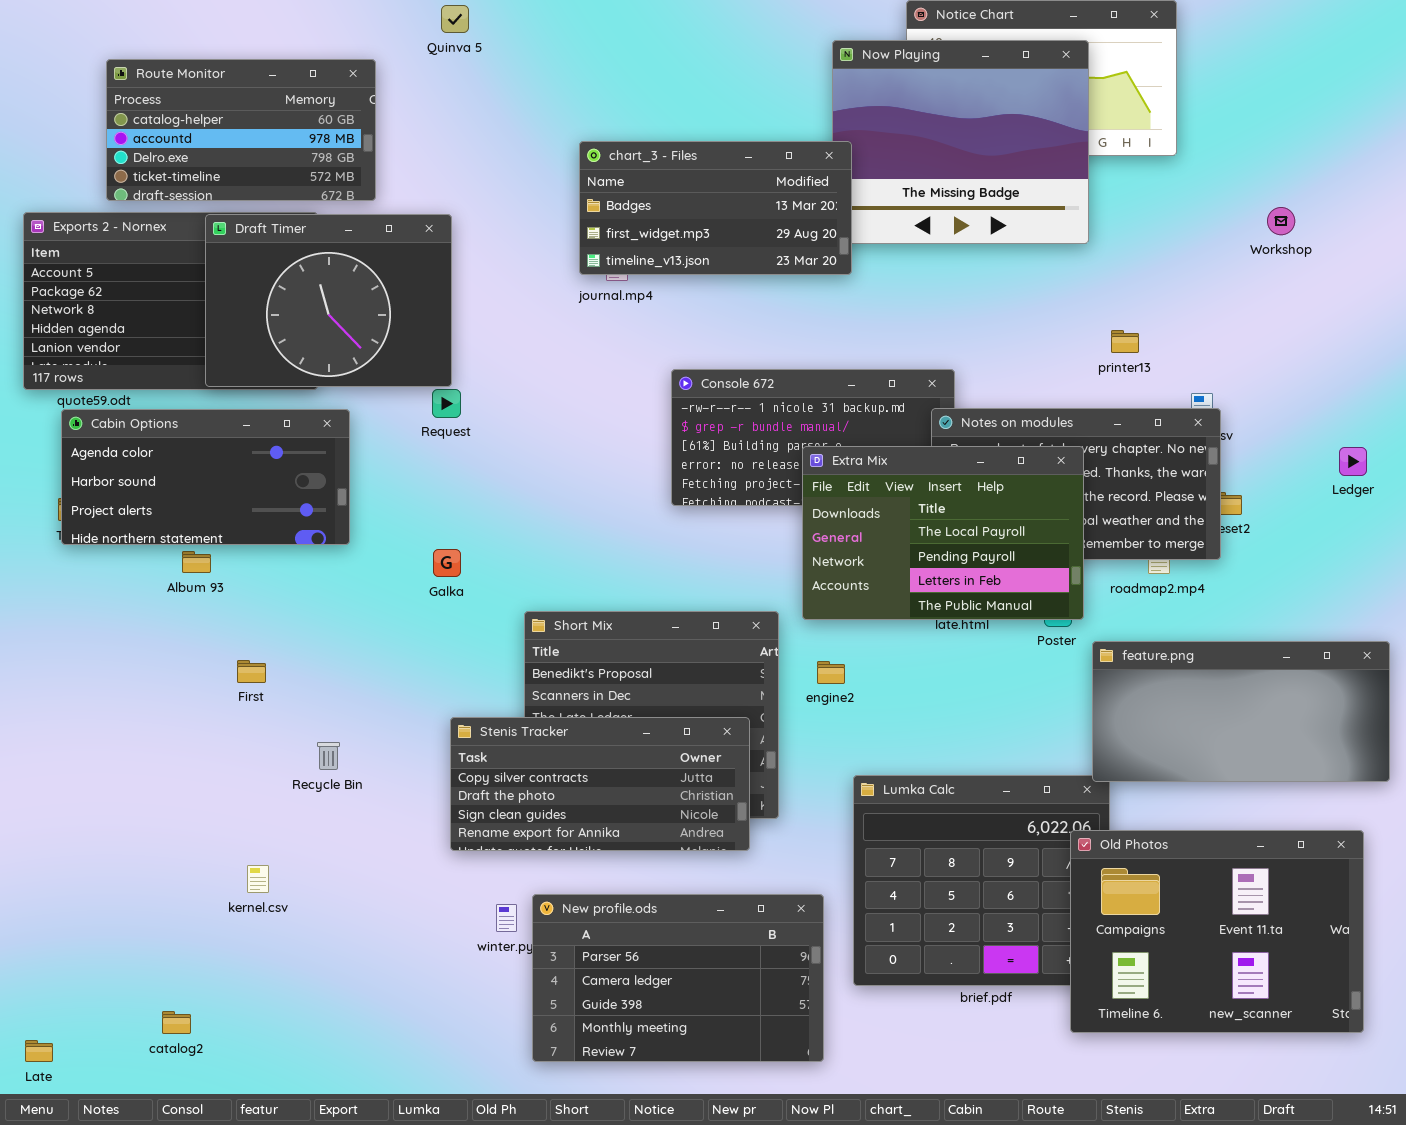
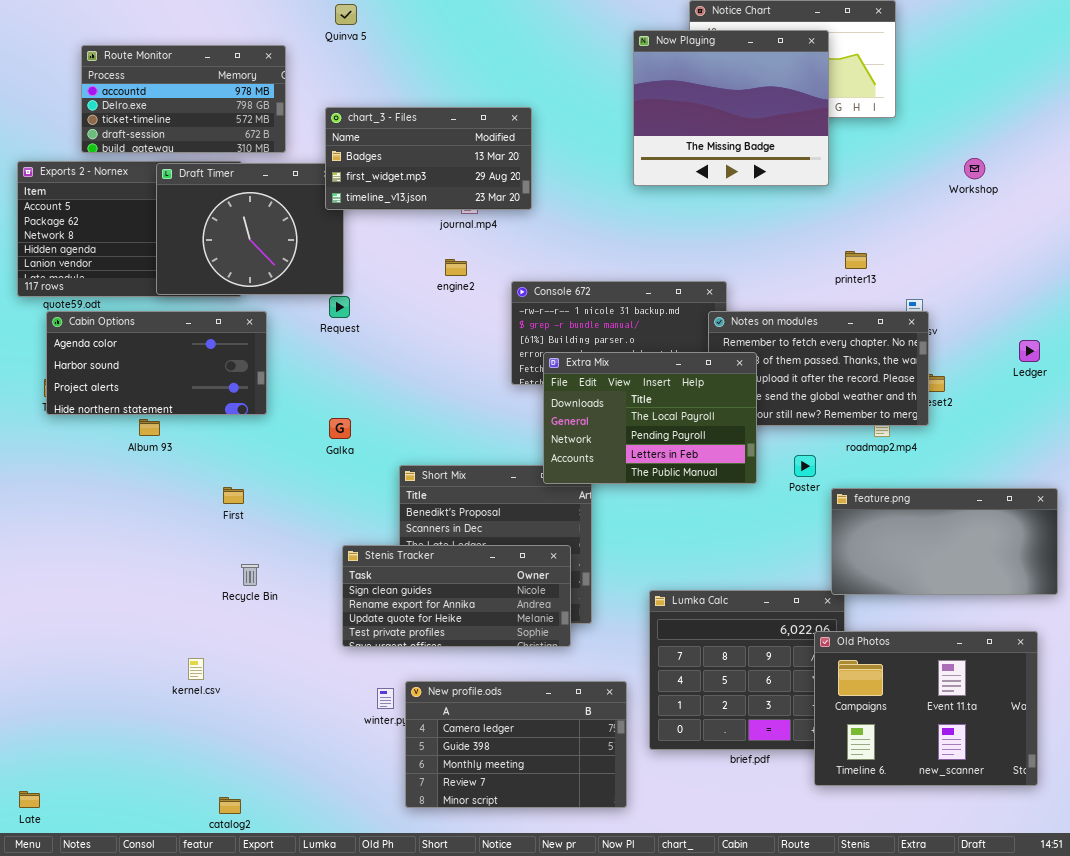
Route Monitor: [106,59,376,201] -> [81,45,286,153], scrolled down 1 row
chart_3 - Files: [579,141,852,275] -> [325,107,532,210], moved
Extra Mix: [802,446,1084,620] -> [543,352,757,484], moved
First: [237,660,266,683] -> [223,487,244,504], moved
engine2: [817,661,845,684] -> [445,259,467,276], moved
Stenis Tracker: [450,717,750,851] -> [342,545,571,647], scrolled down 2 rows
New profile.ods: [532,894,824,1062] -> [405,681,627,808], scrolled down 1 row
catalog2: [162,1011,191,1034] -> [219,797,241,814], moved

